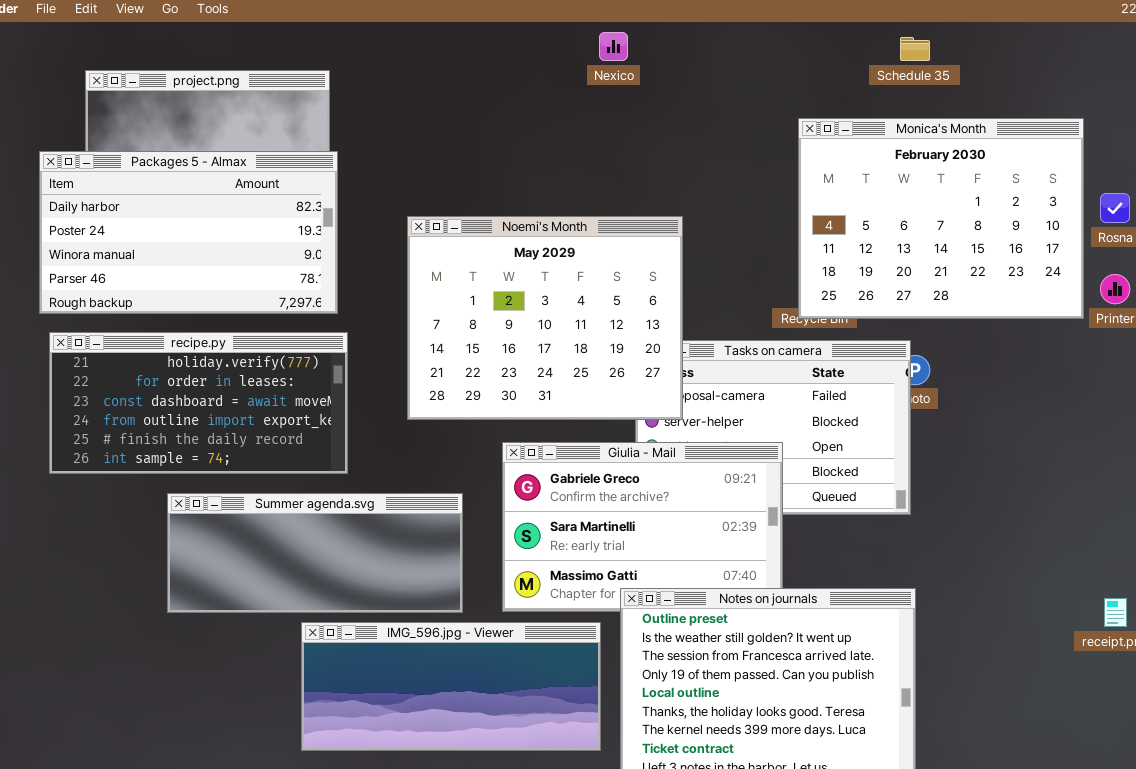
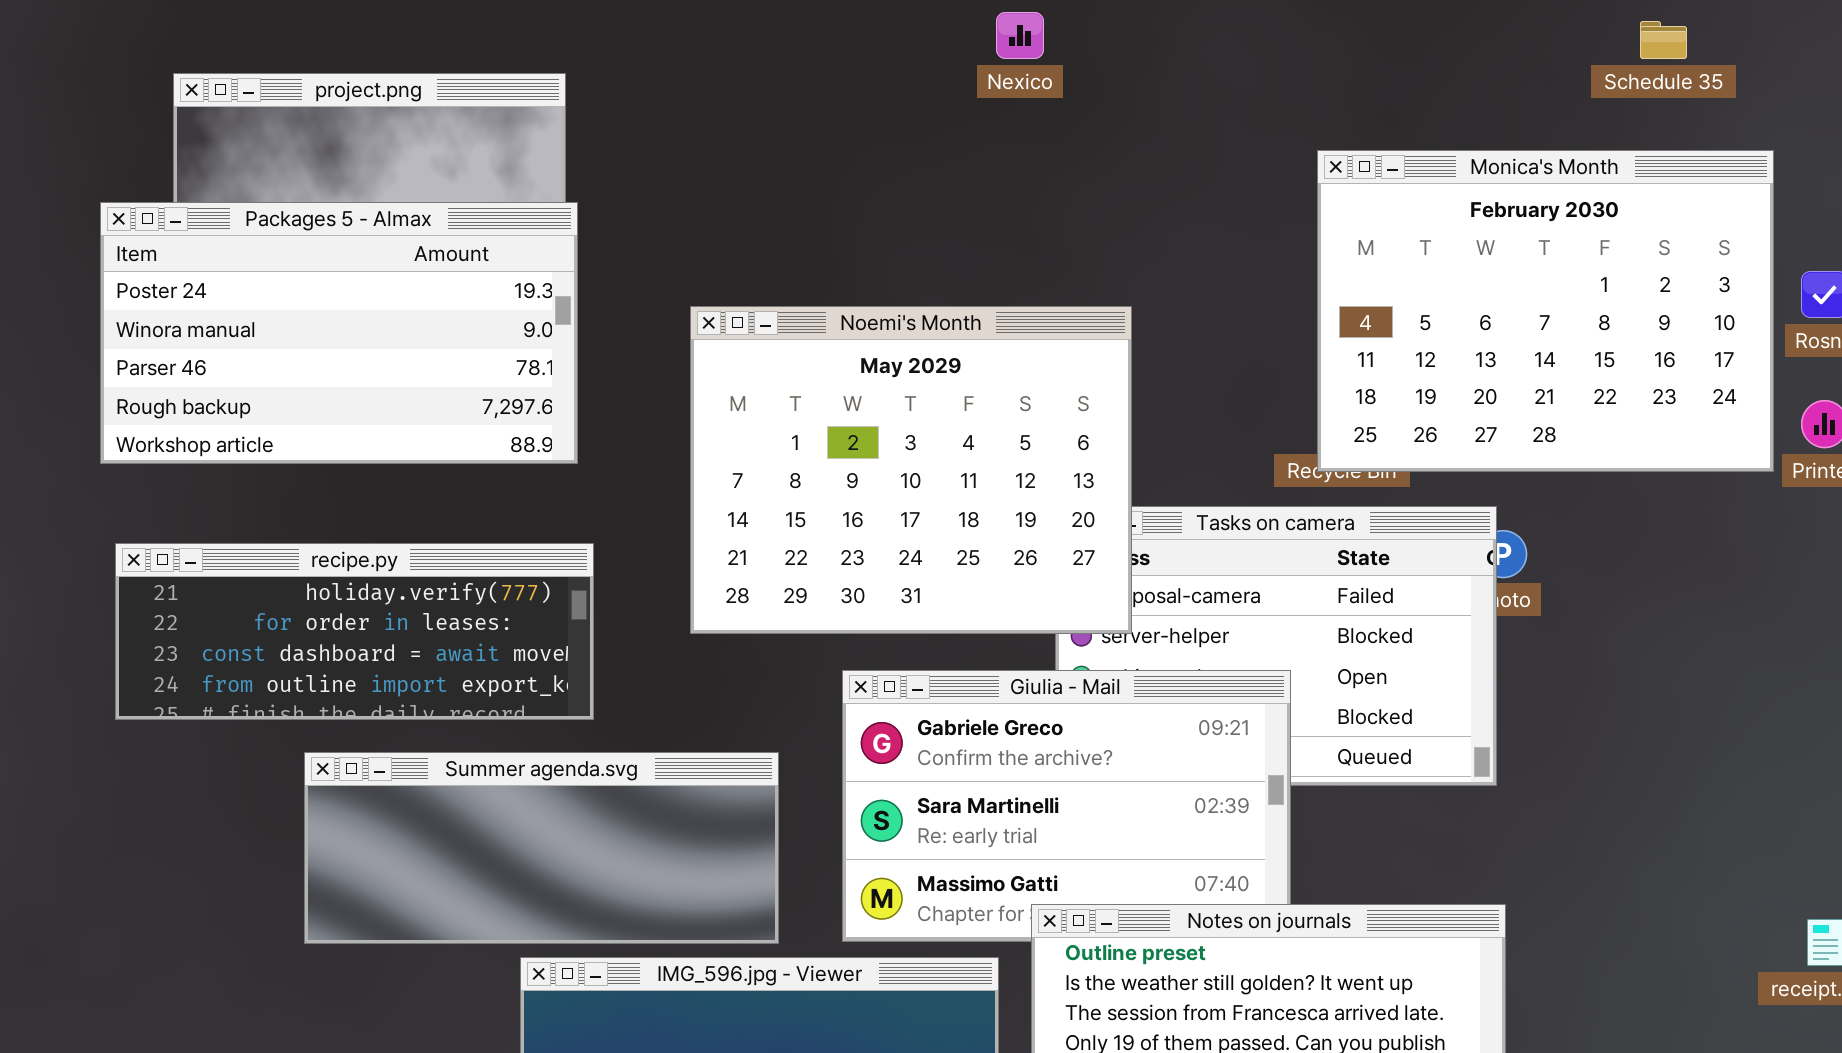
Schedule 35: [900,37,930,61] -> [1640,21,1687,59], moved
Packages 5 - Almax: [39,151,338,314] -> [100,202,578,464], scrolled down 1 row
recipe.py: [49,332,348,474] -> [115,543,594,720], resized

